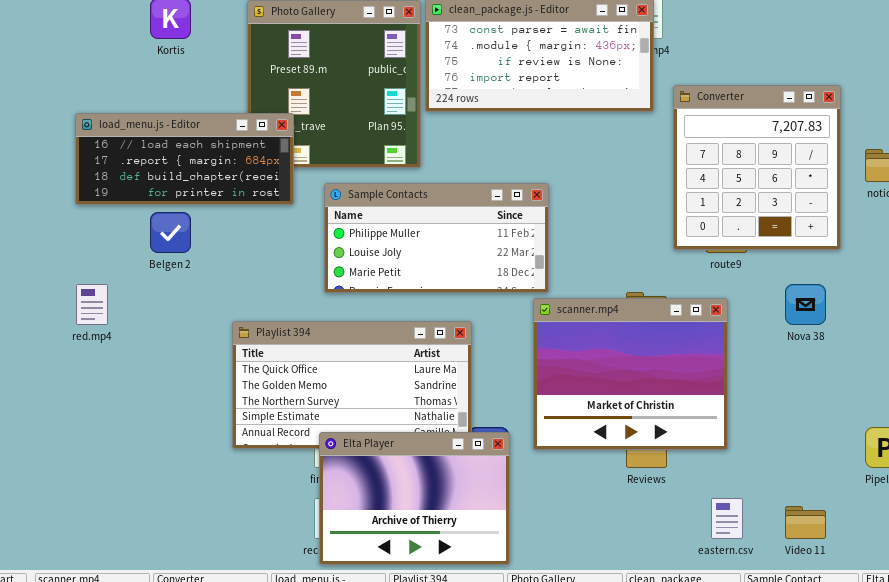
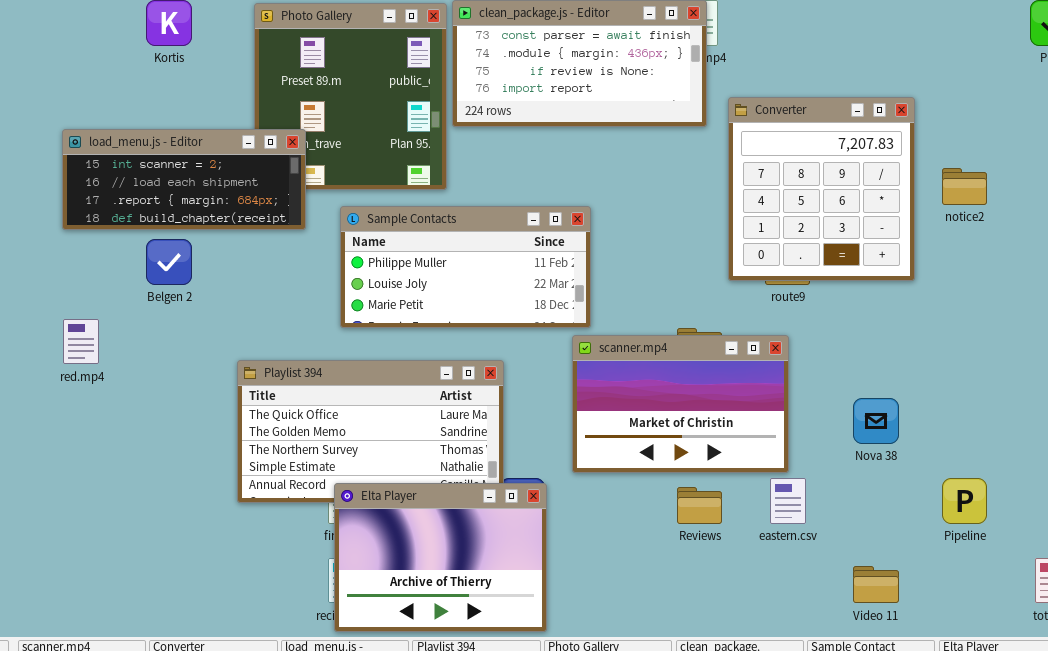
load_menu.js - Editor: [75,113,294,205] -> [62,129,306,230], scrolled up 1 row
Nova 38: [785,284,826,325] -> [853,398,899,444], moved
scanner.mp4: [533,298,728,450] -> [572,335,789,473], resized
eastern.csv: [711,498,743,539] -> [770,478,806,524], moved

